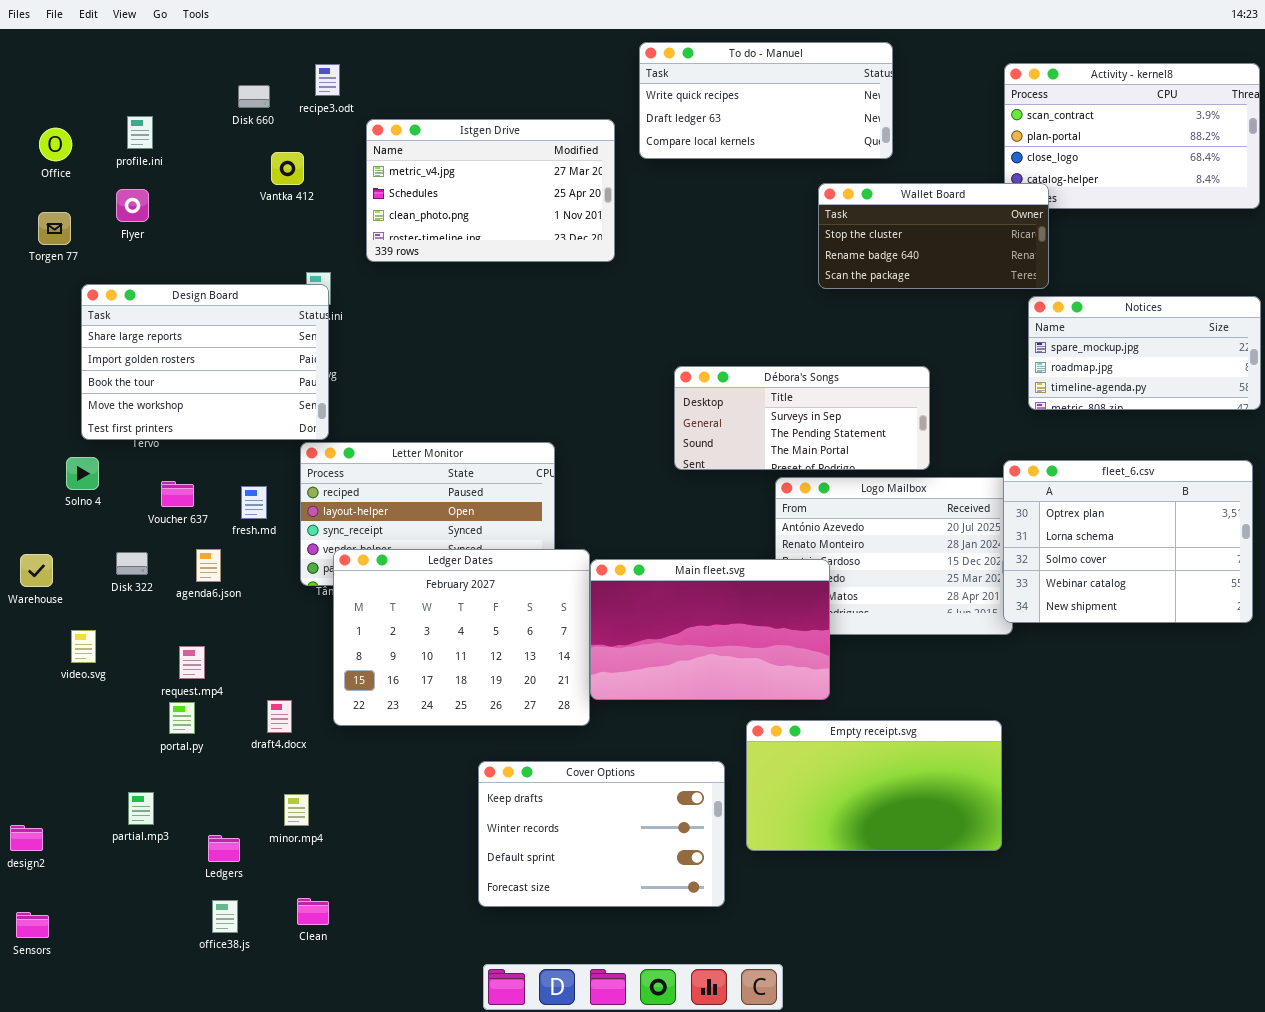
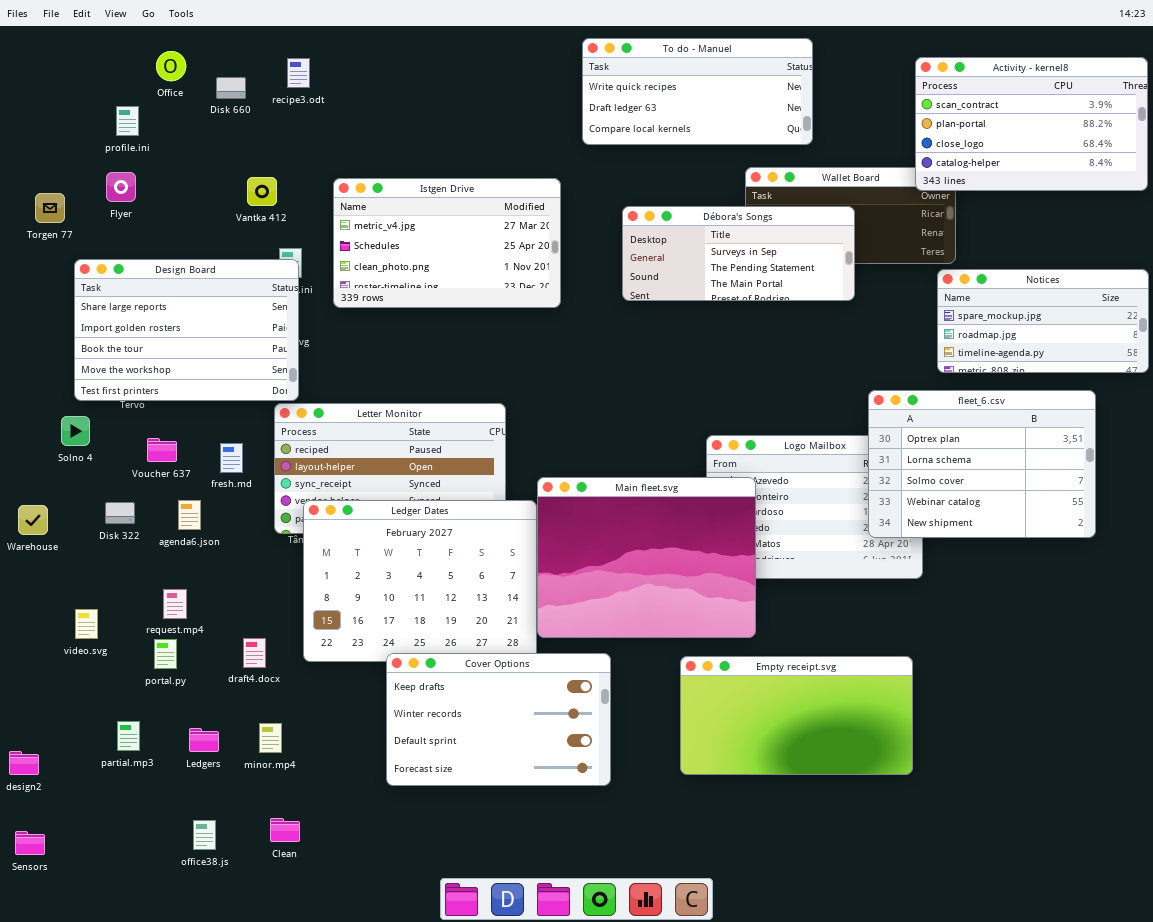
Activity - kernel8: [1004,63,1260,209] -> [915,57,1148,191], raised
Istgen Drive: [366,119,615,262] -> [333,178,561,308], moved
Office: [39,128,72,161] -> [156,51,186,81], moved
Vantka 412: [271,152,304,185] -> [247,177,277,206], moved
Débora's Songs: [674,366,930,470] -> [622,206,855,301], moved
fleet_6.csv: [1003,460,1253,623] -> [868,390,1096,538], moved
Main fleet.svg: [590,559,830,700] -> [537,477,756,638], resized
video.svg: [71,630,96,663] -> [75,609,98,639], moved
Cover Options: [478,761,725,907] -> [386,653,611,786], moved
Ledgers: [208,835,240,862] -> [189,728,219,752], moved

